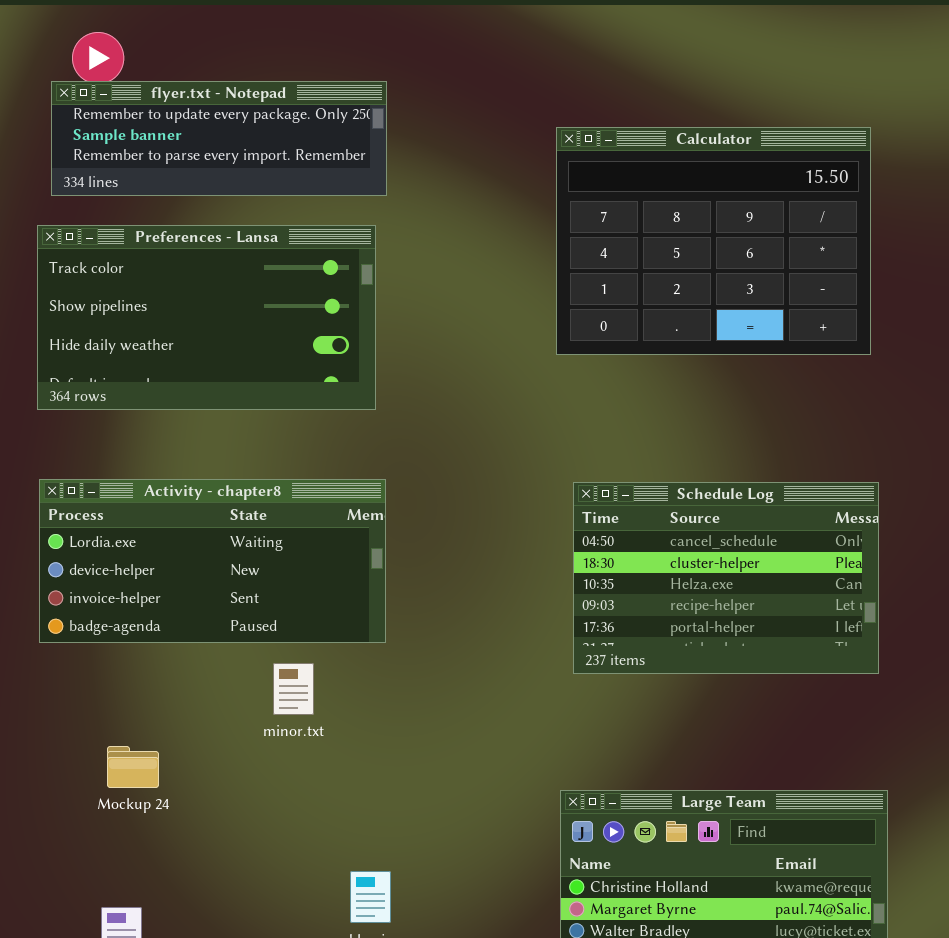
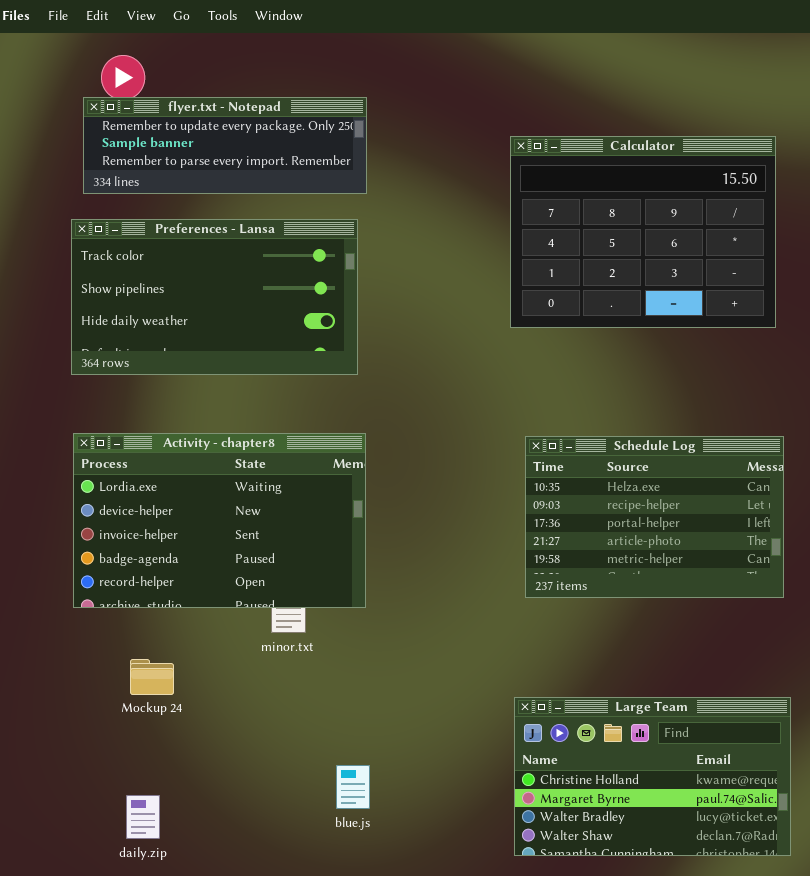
Activity - chapter8: [39,479,386,643] -> [73,433,366,608], resized
Schedule Log: [573,482,879,674] -> [525,436,784,598], scrolled down 2 rows

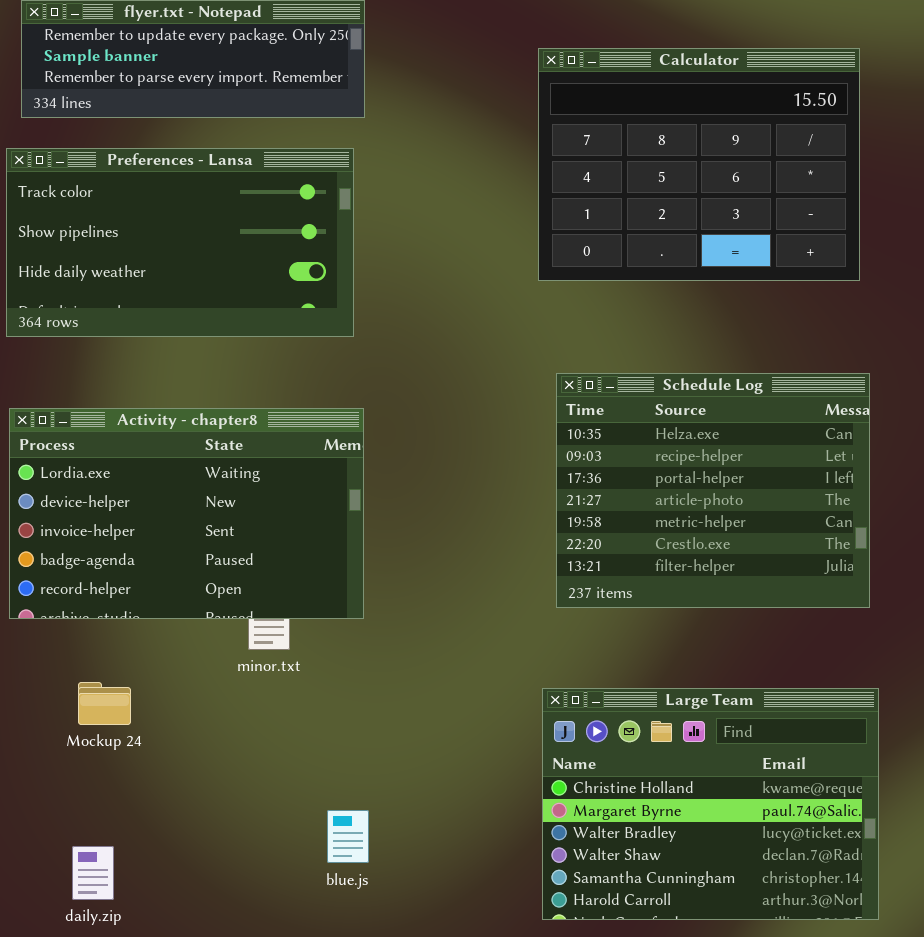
Schedule Log: [525,436,784,598] -> [556,373,870,608], resized
Large Team: [514,697,791,856] -> [542,688,879,920], resized

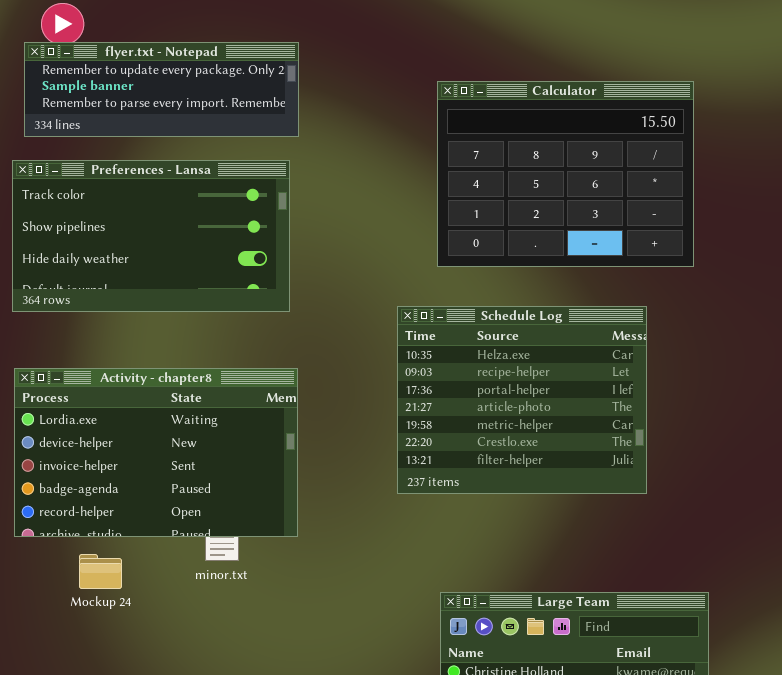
Schedule Log: [556,373,870,608] -> [397,306,647,494], moved
Mockup 24: [78,682,131,725] -> [79,554,122,589], moved

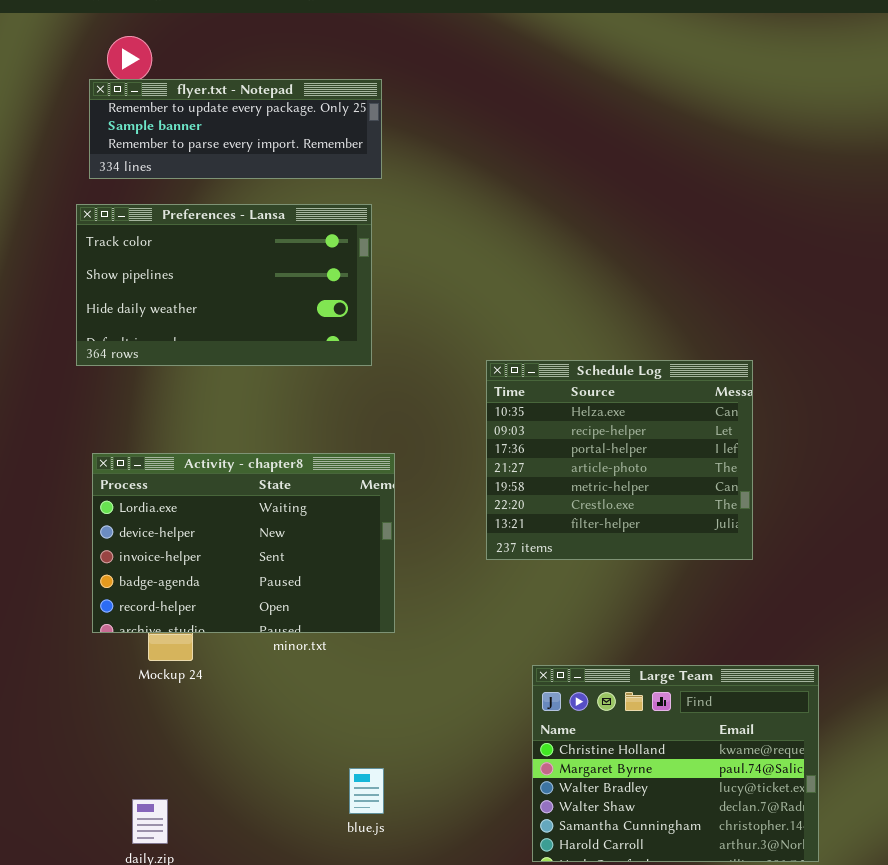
Calculator: [437,81,694,267] -> none, closed
Activity - chapter8: [14,368,298,537] -> [92,453,395,633], moved

